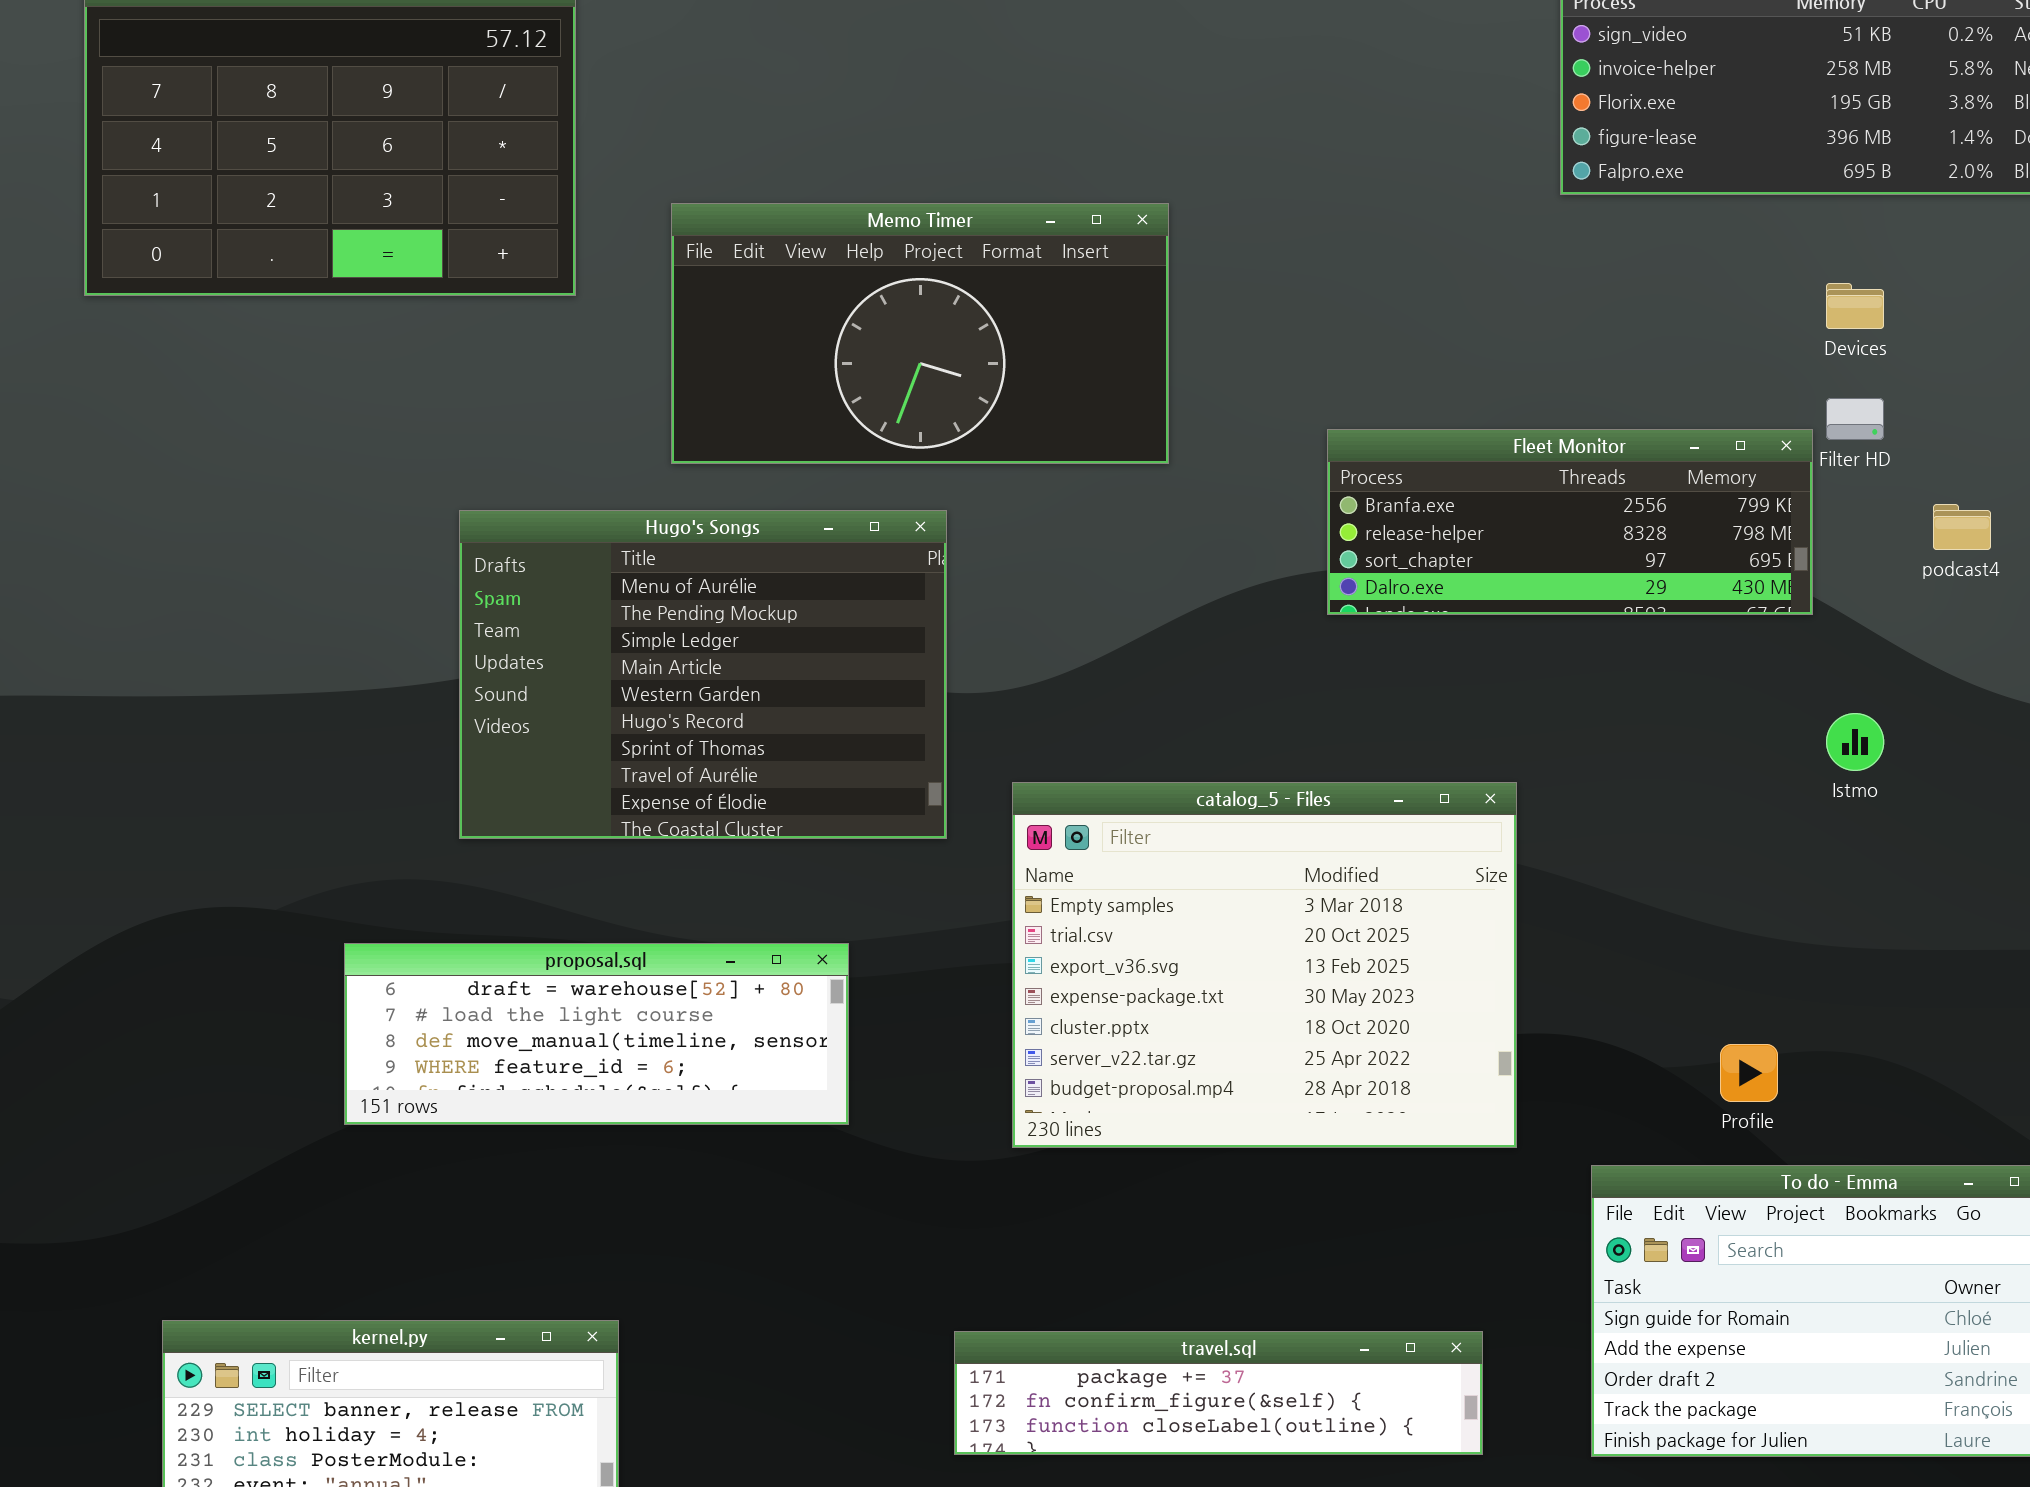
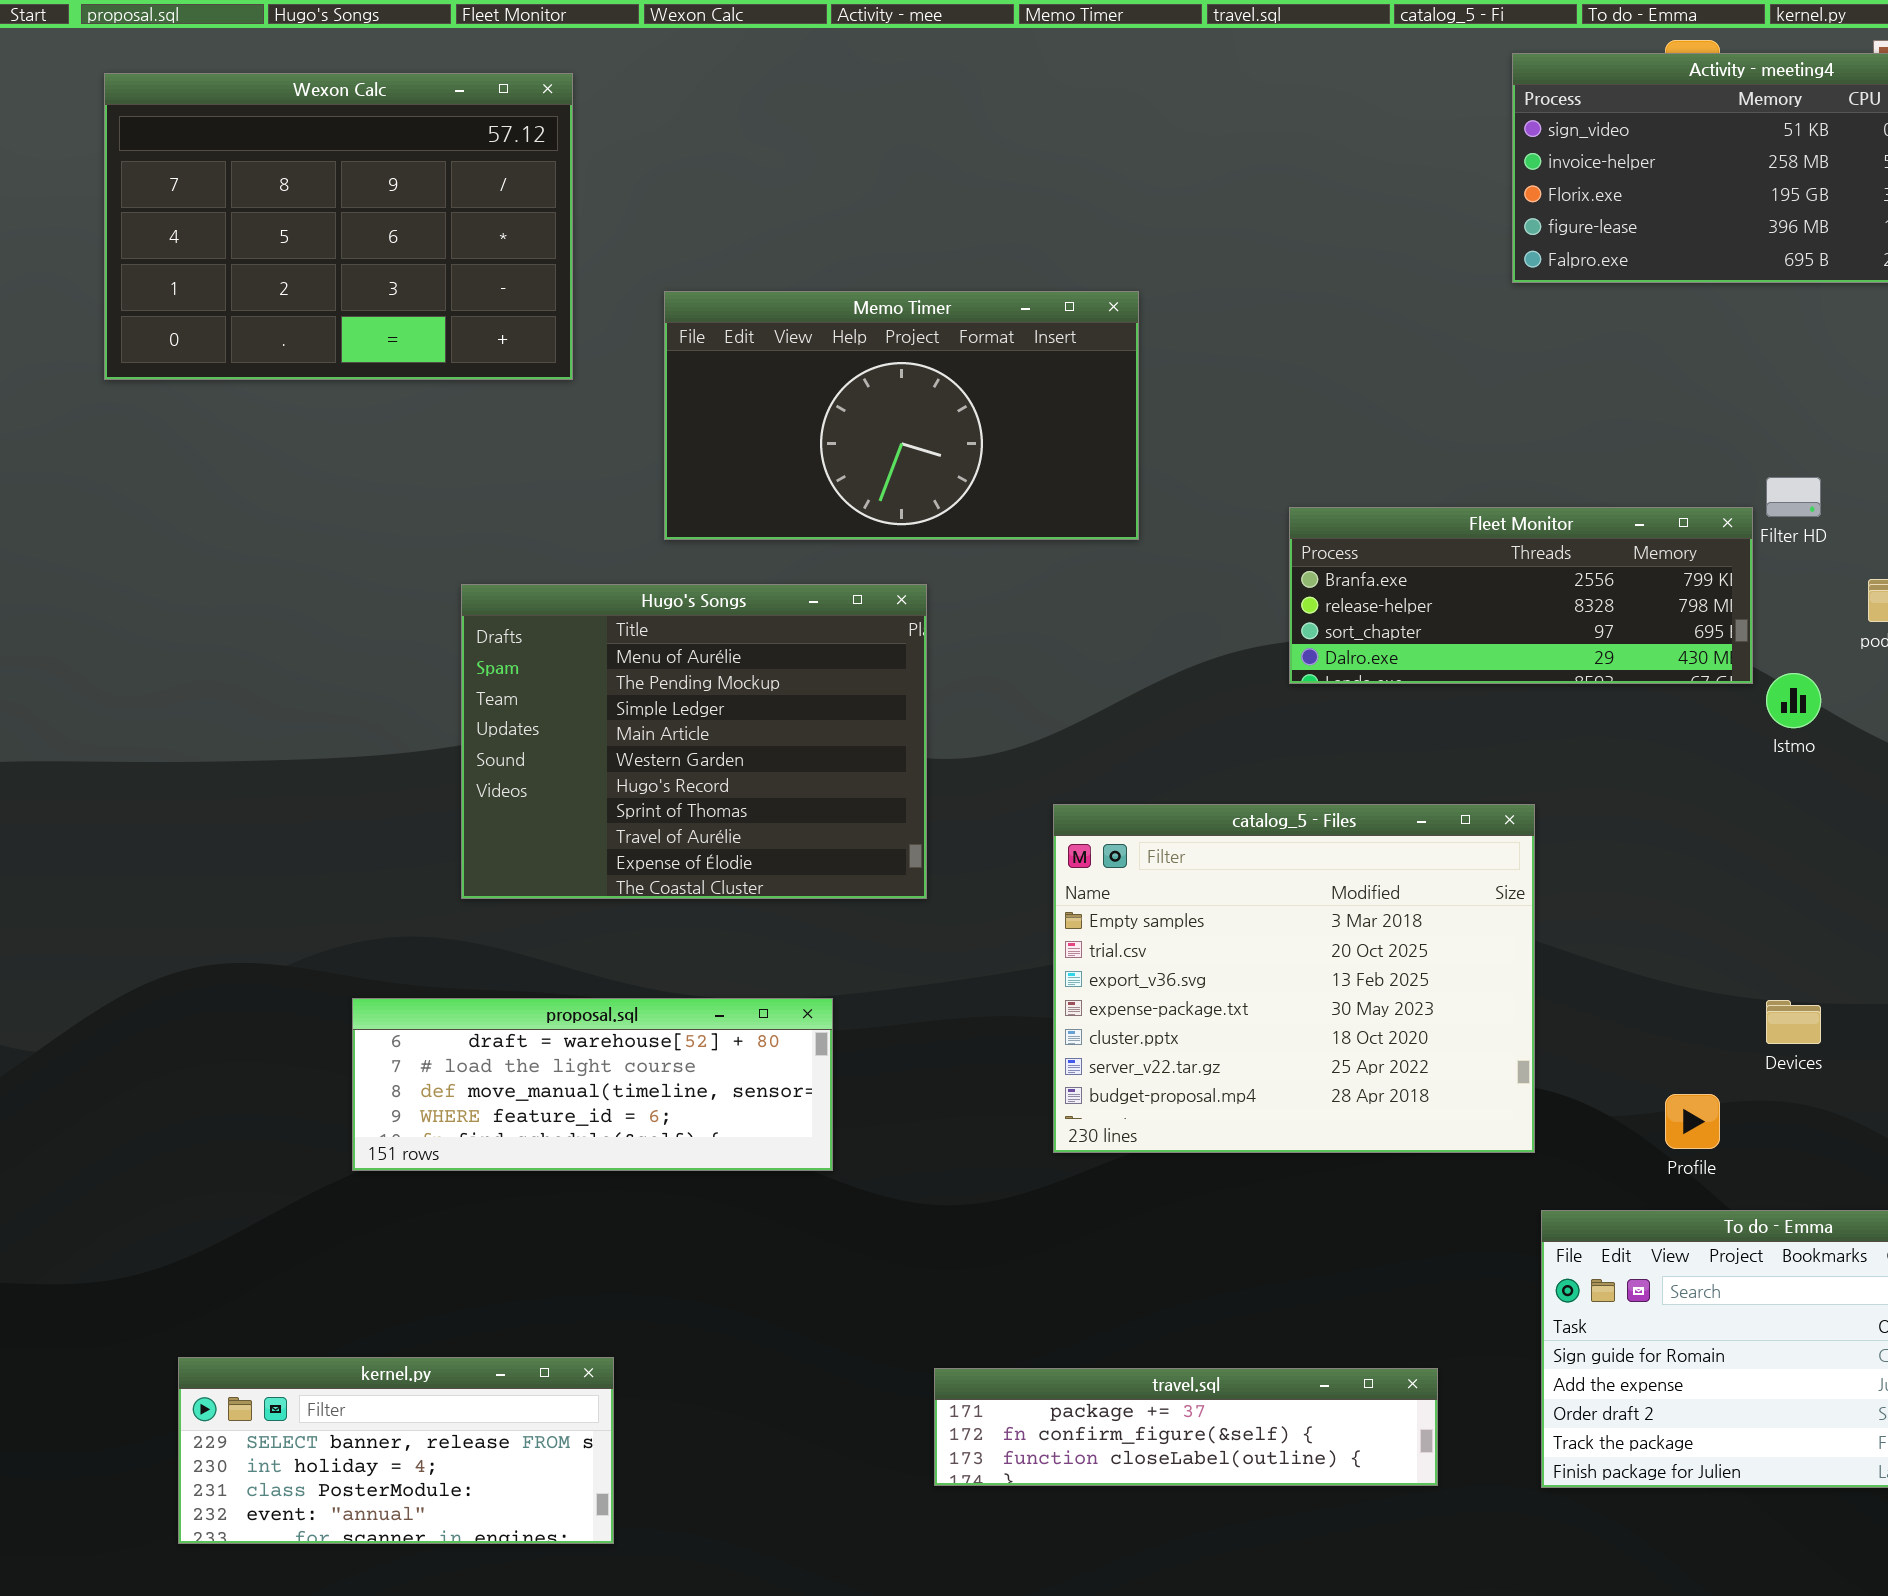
Devices: [1826,283,1884,329] -> [1766,1000,1821,1044], moved
Istmo: [1826,713,1884,771] -> [1766,673,1821,728], moved
catalog_5 - Files: [1012,782,1517,1148] -> [1053,804,1535,1153], moved

